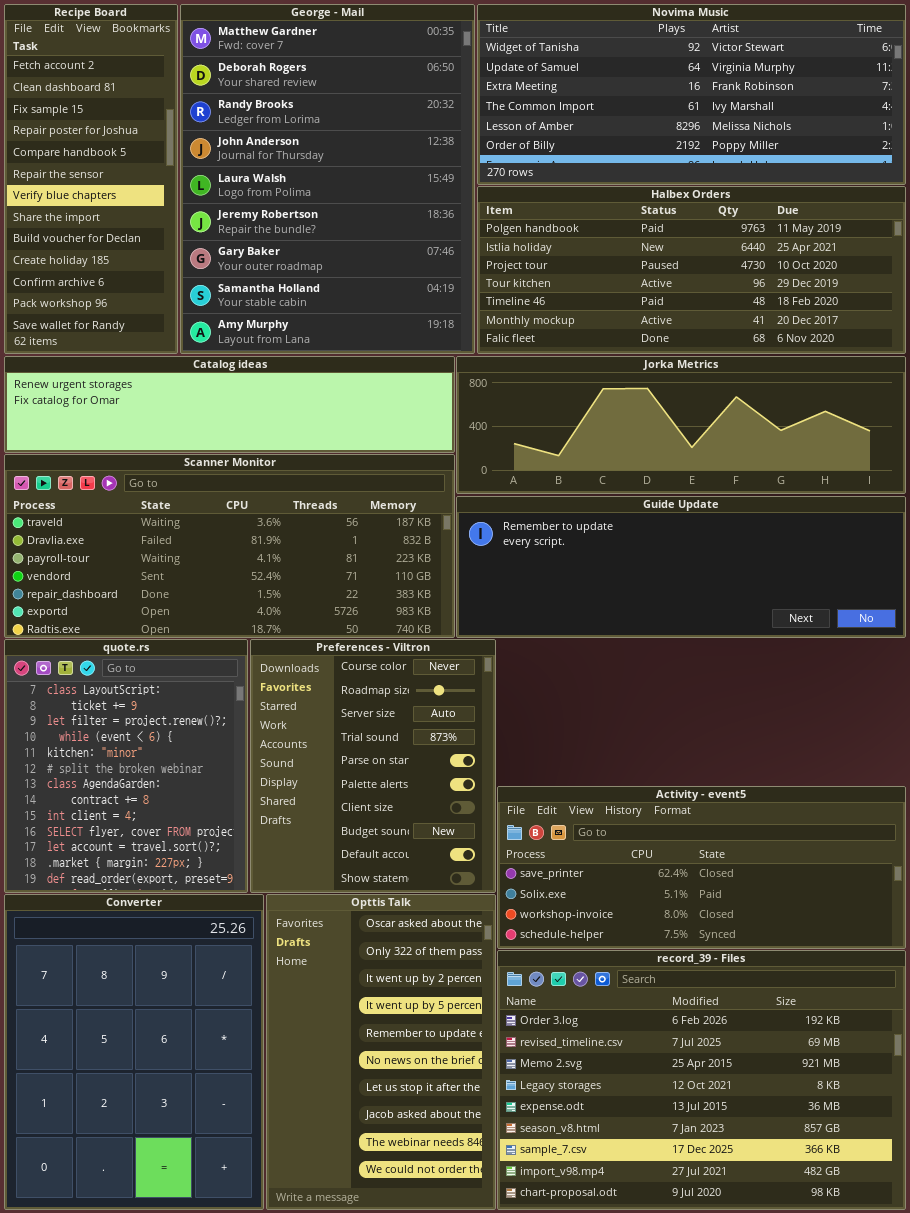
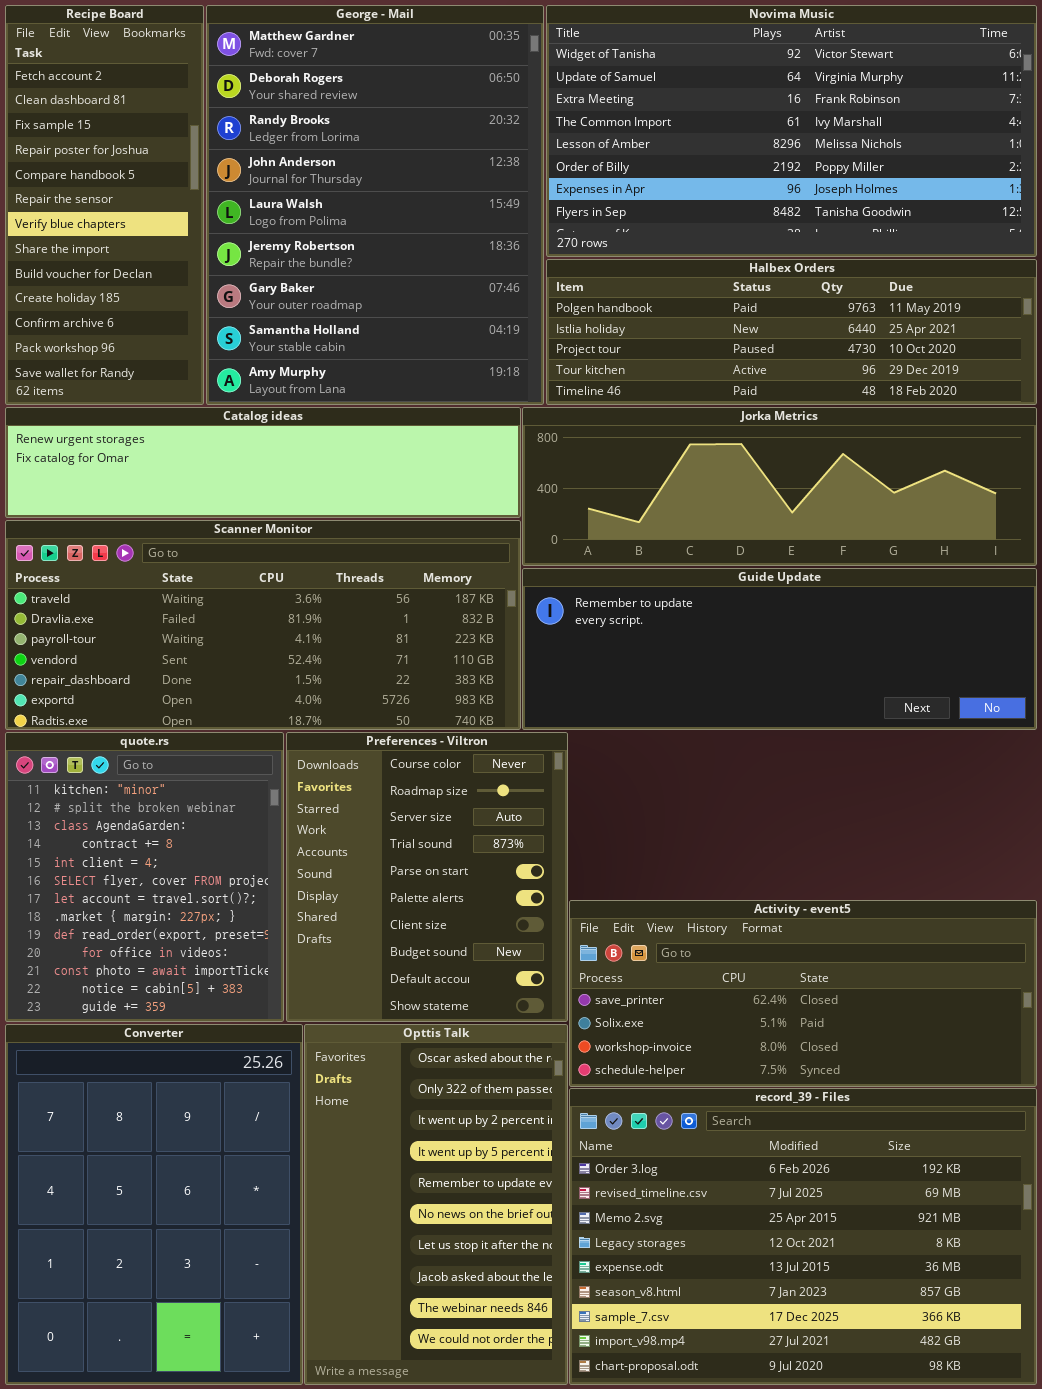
Novima Music: [477,4,906,185] -> [546,5,1037,257], resized
Halbex Orders: [477,186,906,354] -> [546,259,1037,405], resized
quote.rs: [4,639,248,893] -> [5,732,284,1022], scrolled down 4 rows

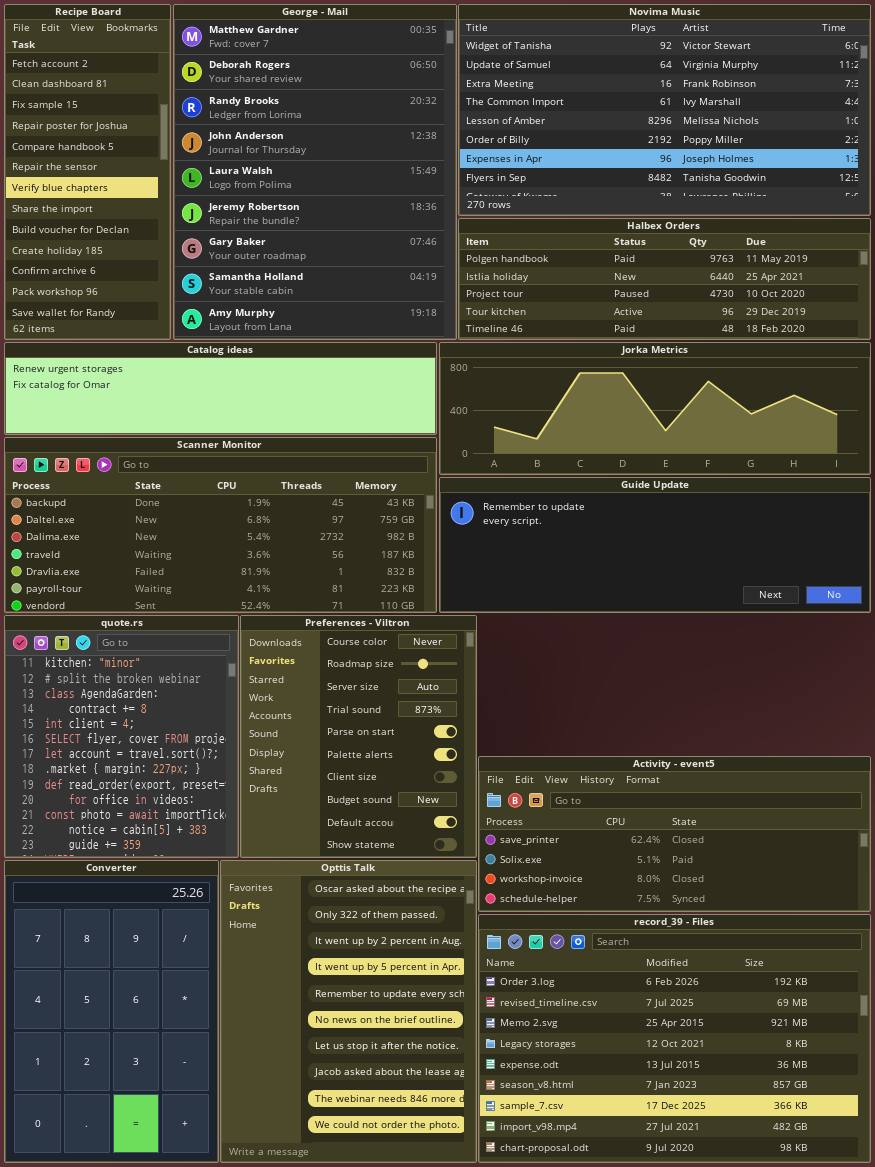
Scanner Monitor: [5,520,521,730] -> [4,437,437,613], scrolled up 3 rows
Converter: [5,1024,303,1385] -> [4,860,219,1163], resized
Opttis Talk: [304,1024,568,1385] -> [220,860,477,1163], resized

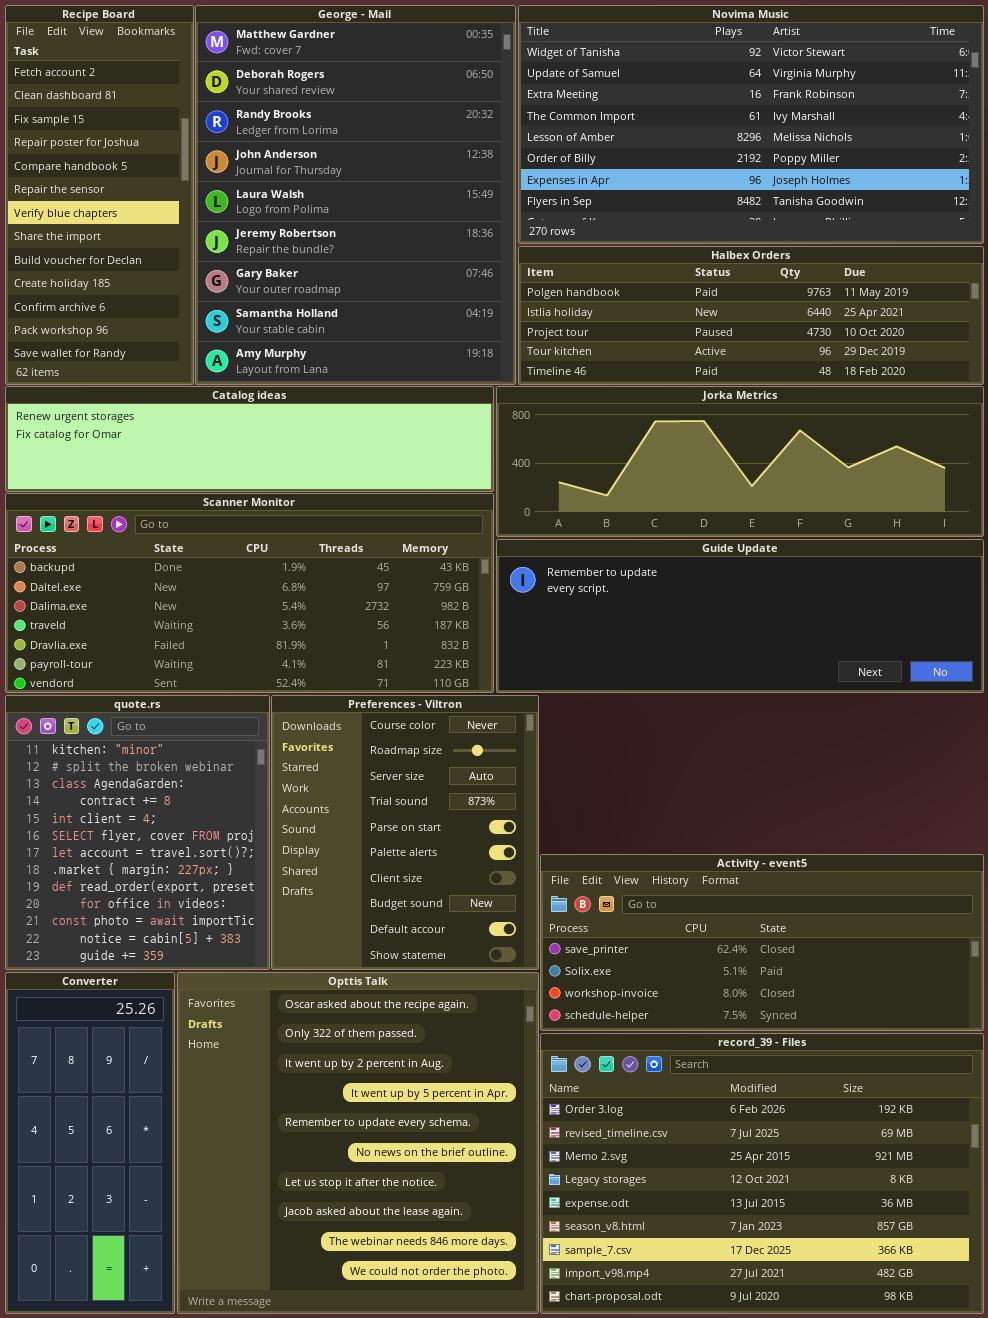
Converter: [4,860,219,1163] -> [5,972,175,1314], resized
Opttis Talk: [220,860,477,1163] -> [177,972,539,1314], resized

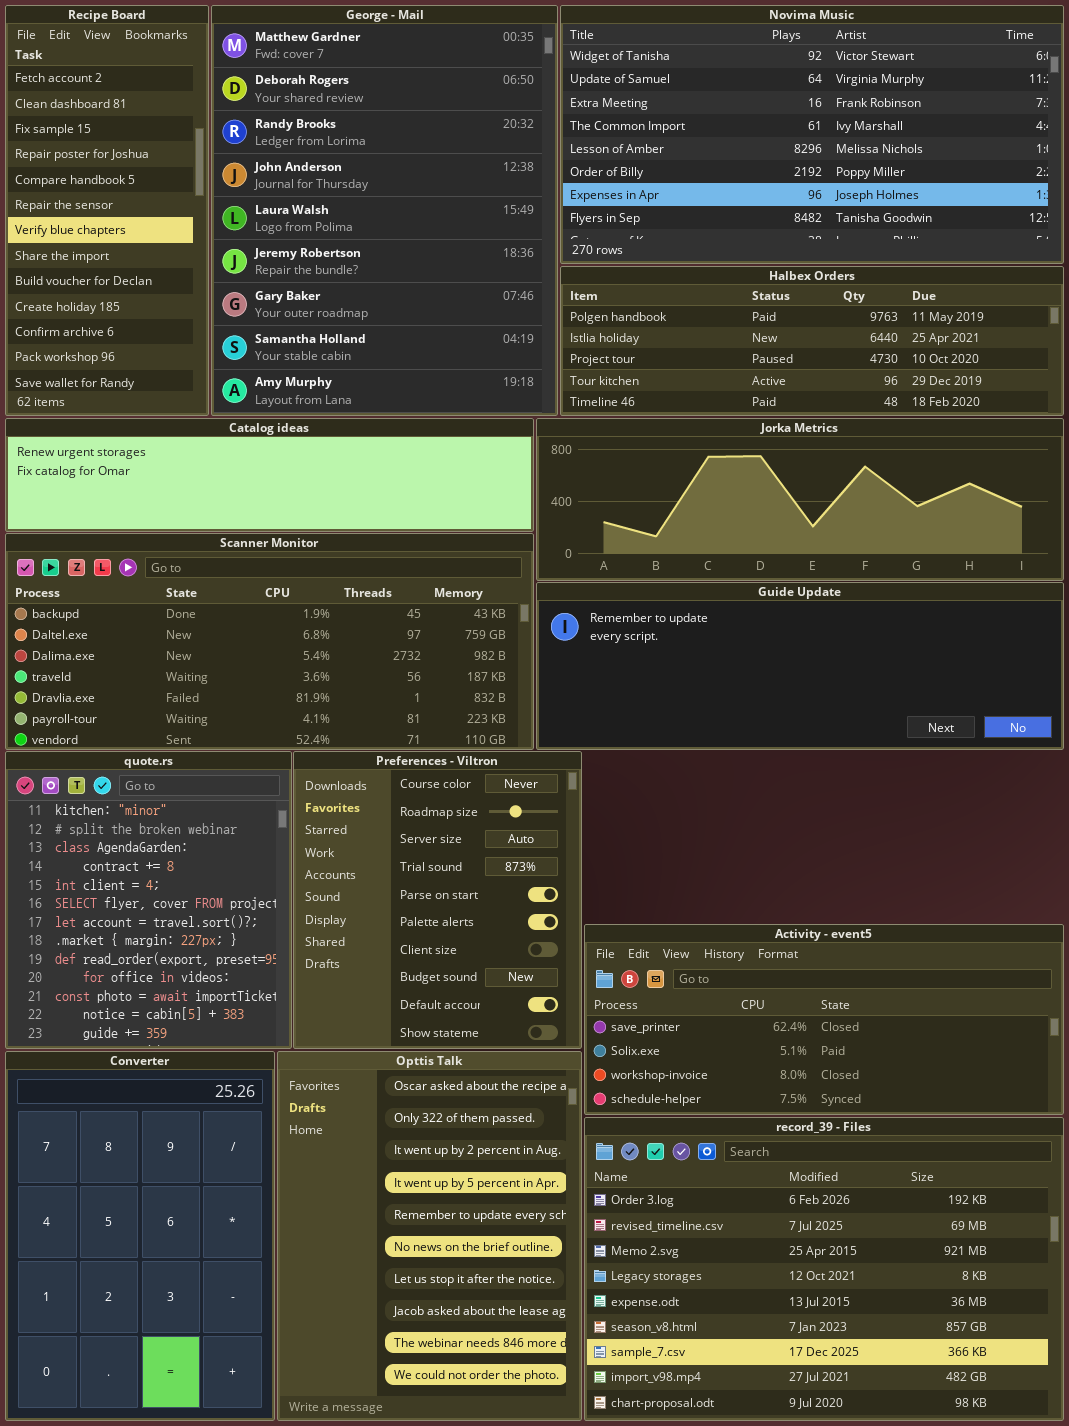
Converter: [5,972,175,1314] -> [5,1051,275,1421], resized
Opttis Talk: [177,972,539,1314] -> [277,1051,582,1421], resized

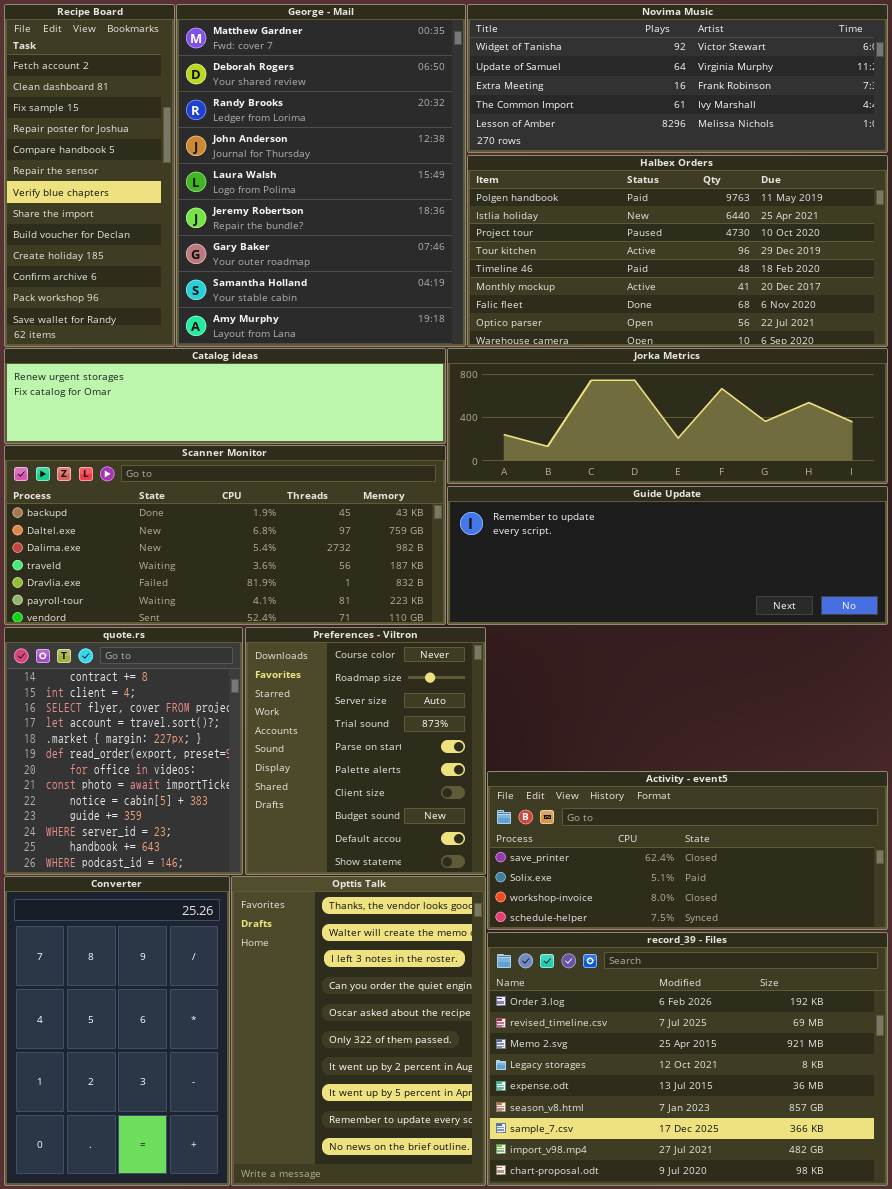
Novima Music: [560,5,1064,264] -> [467,4,888,153], resized
Halbex Orders: [560,266,1064,416] -> [467,155,888,347], resized
quote.rs: [5,751,292,1049] -> [4,627,243,875], scrolled down 3 rows
Opttis Talk: [277,1051,582,1421] -> [231,876,486,1186], scrolled up 4 rows

